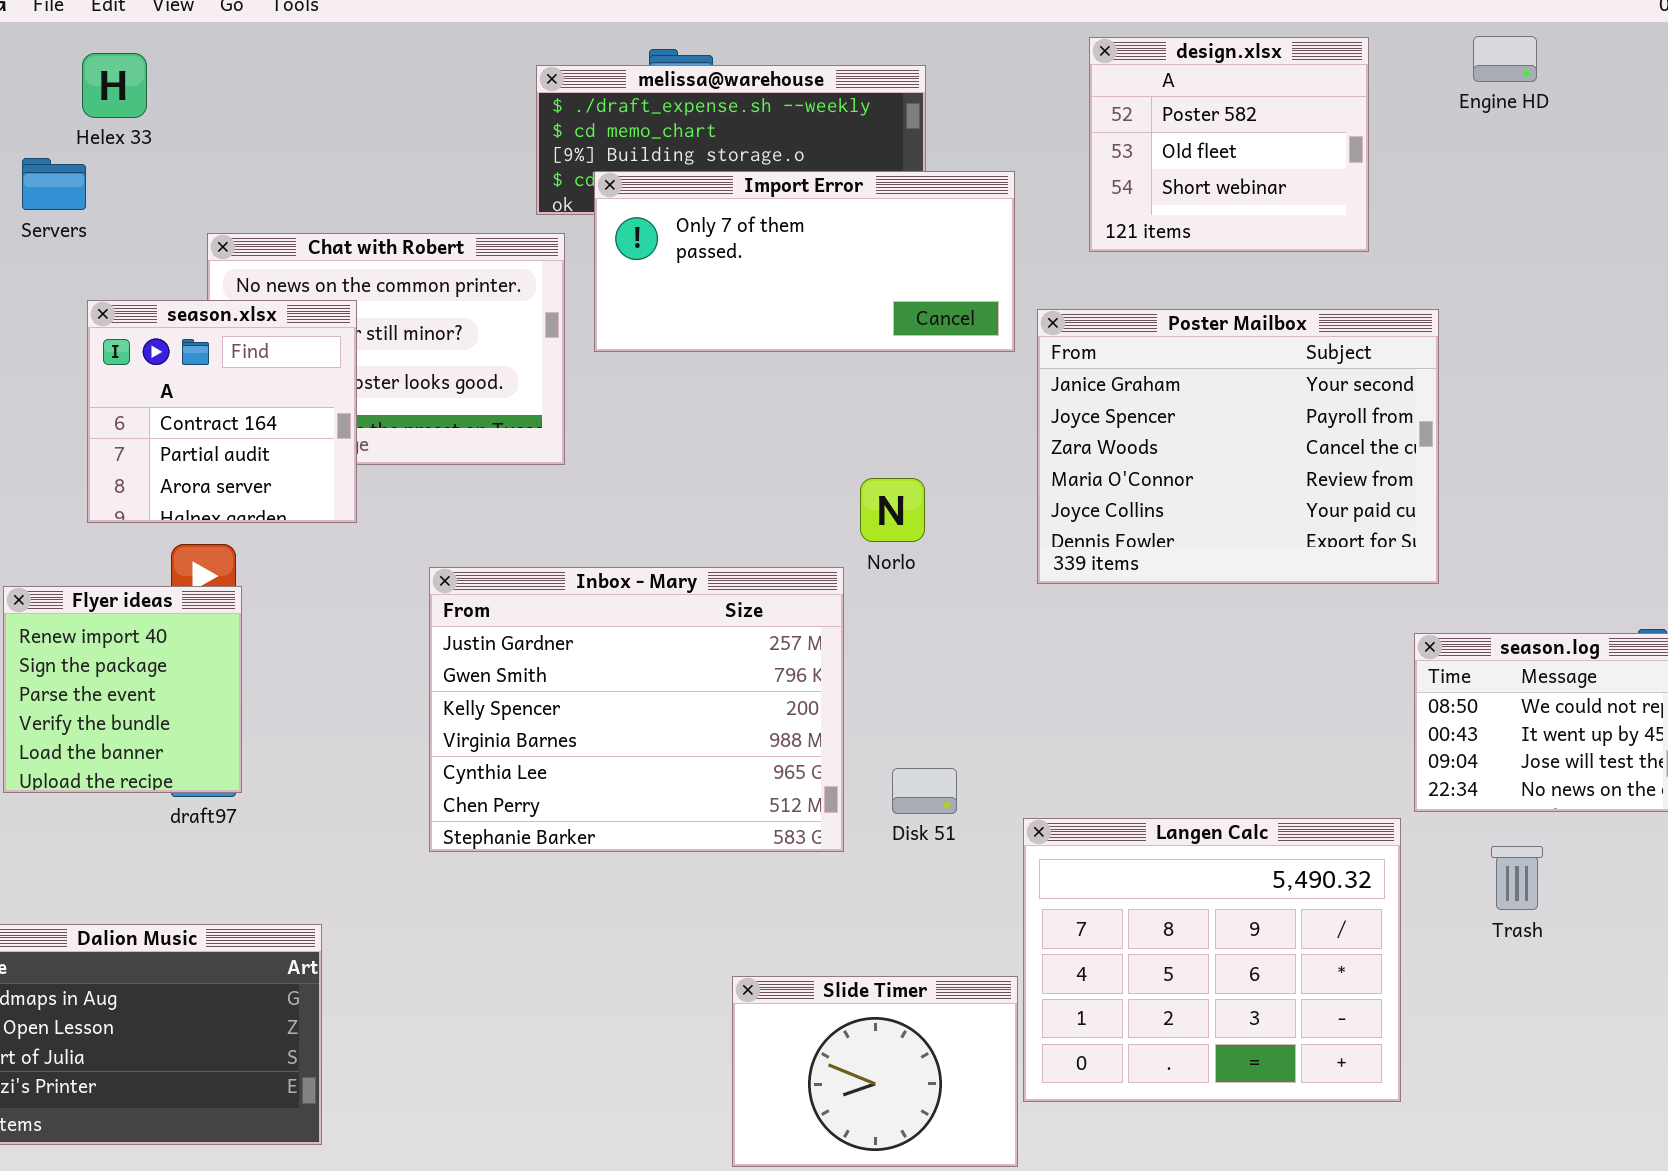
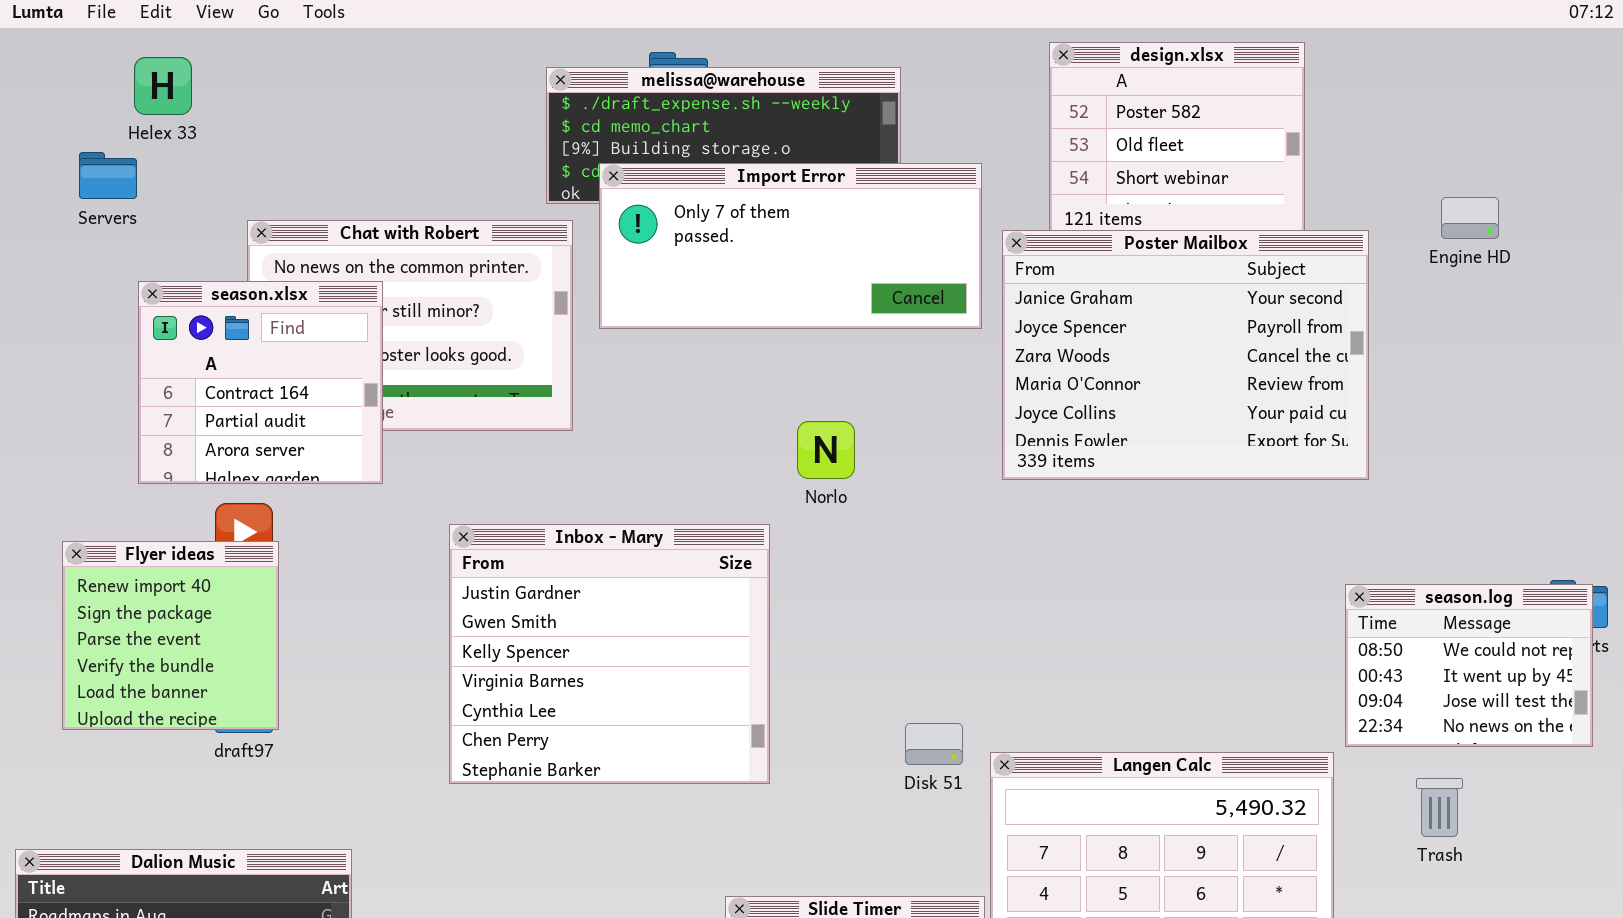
Engine HD: [1473,36,1537,82] -> [1441,197,1499,239], moved
Poster Mailbox: [1037,309,1439,584] -> [1002,230,1369,480], moved
Norlo: [860,478,925,542] -> [797,421,855,479], moved
Inbox - Mary: [429,567,844,852] -> [449,524,770,784], resized
Disk 51: [892,768,957,814] -> [905,723,963,765], moved

